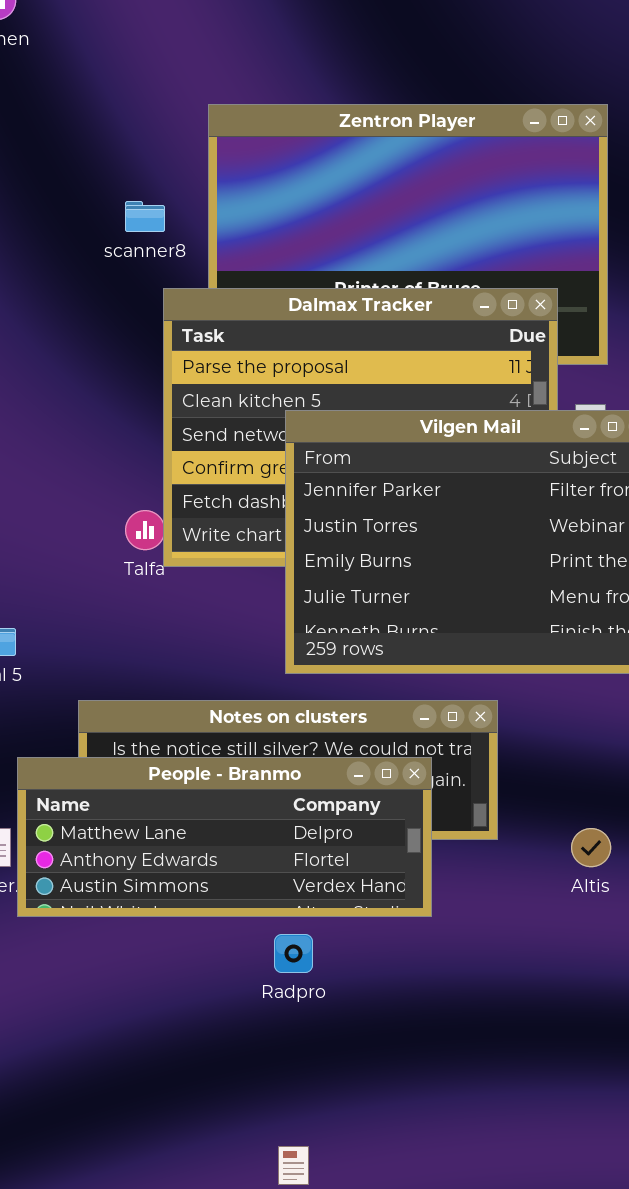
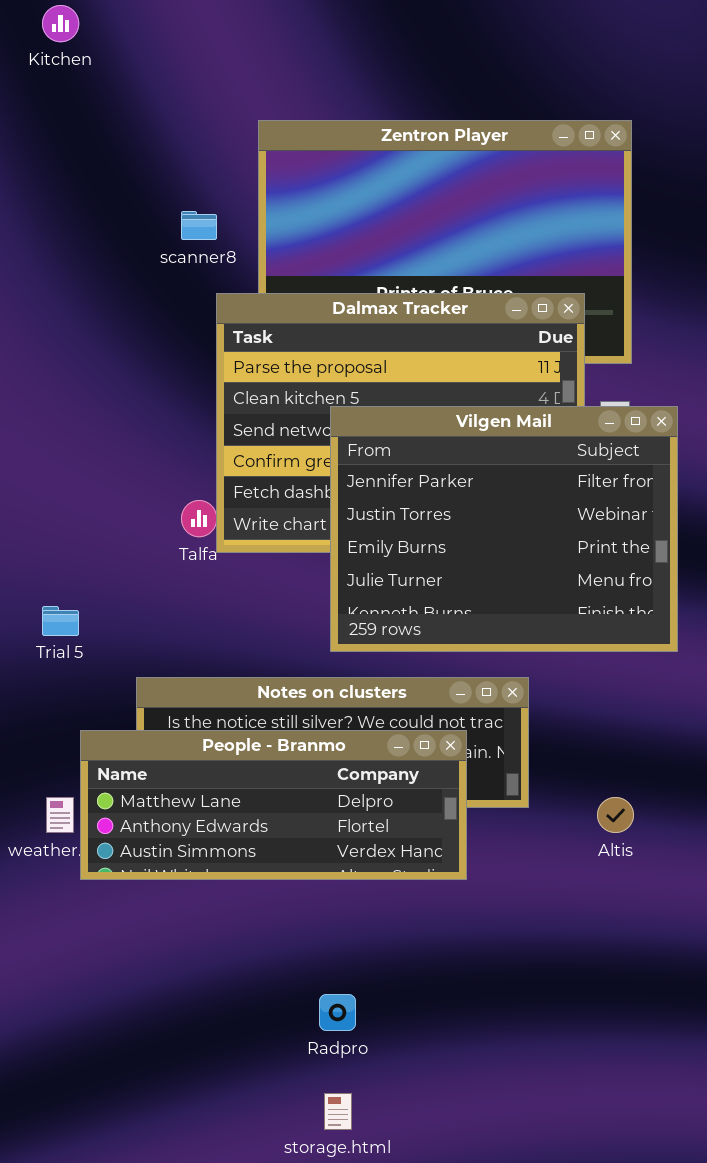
Radpro: [274,934,313,973] -> [319,994,356,1031], moved

